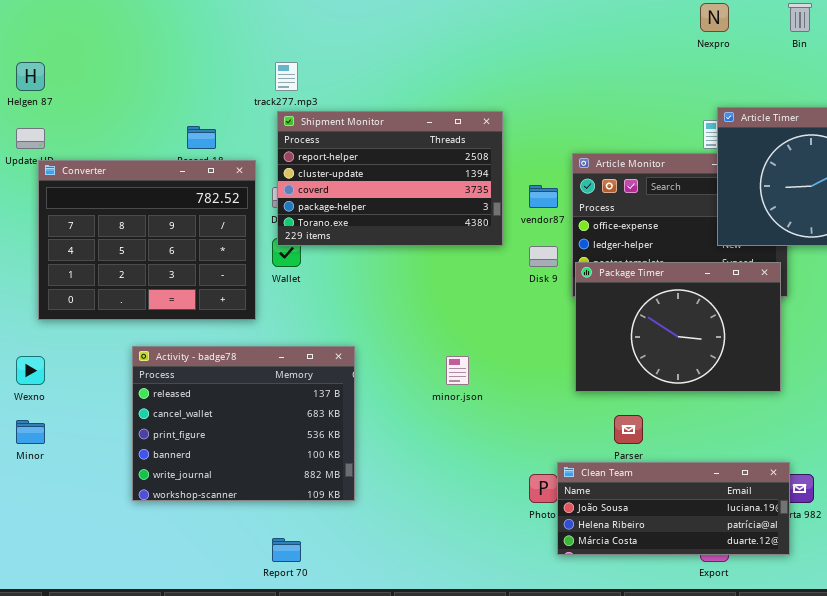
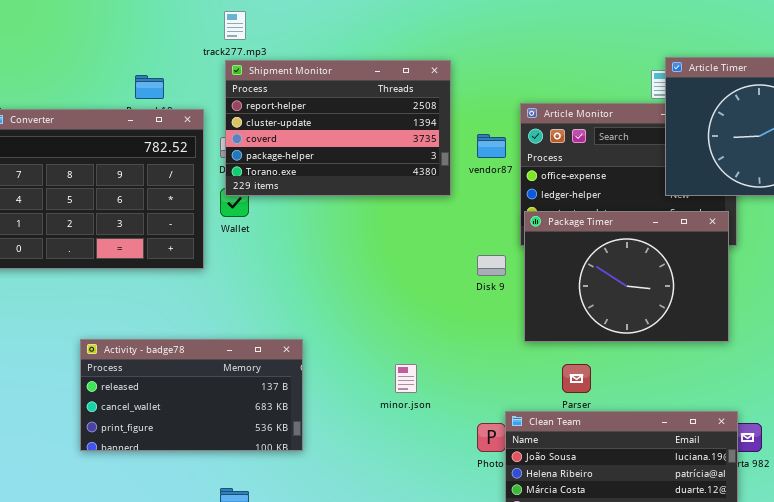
Disk 9: [529,246,558,267] -> [477,255,506,276], moved
Activity - badge78: [132,346,355,501] -> [80,339,303,451], resized
minor.json: [446,356,469,385] -> [395,364,417,393], moved

